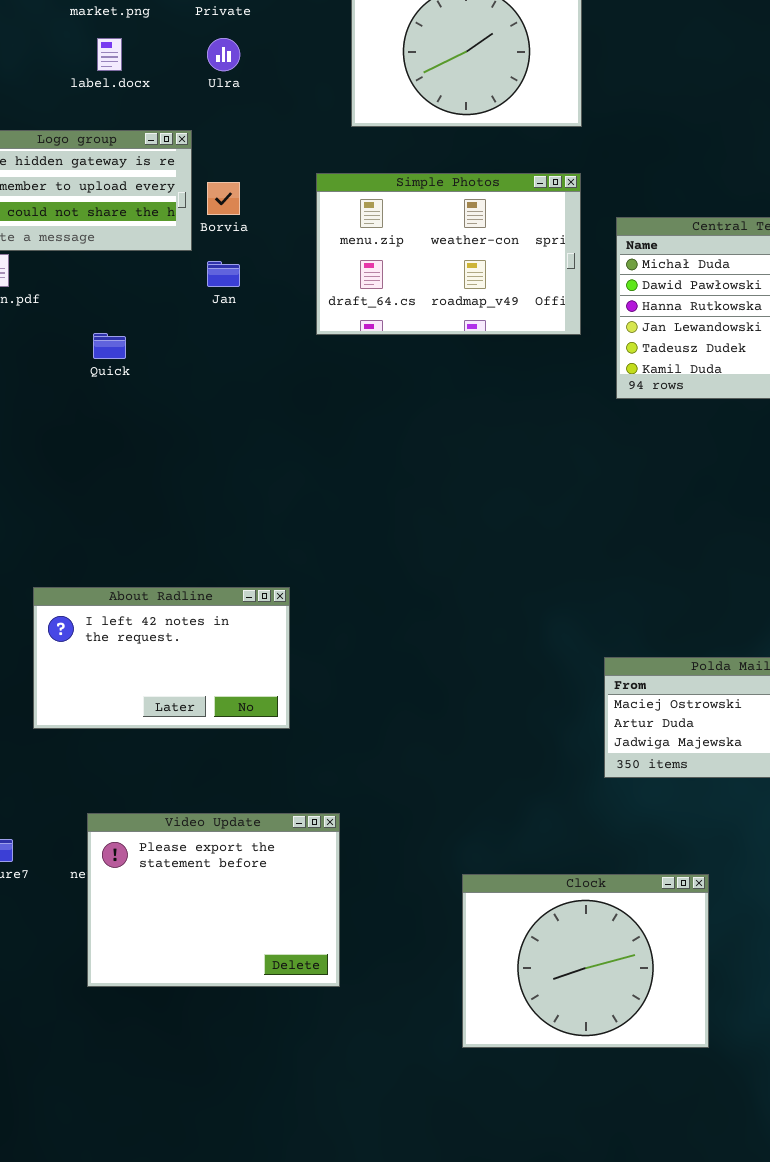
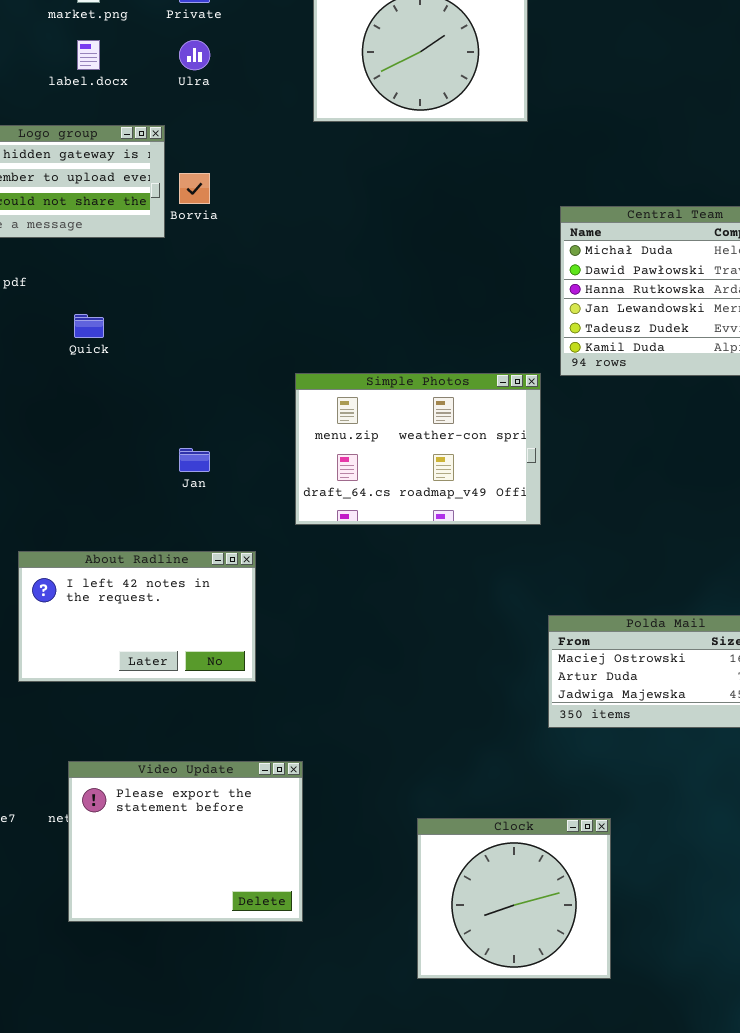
Simple Photos: [316,173,581,335] -> [295,373,541,525], moved
Jan: [207,261,240,287] -> [179,448,210,472], moved
Clock: [462,874,709,1048] -> [417,818,611,979], resized

